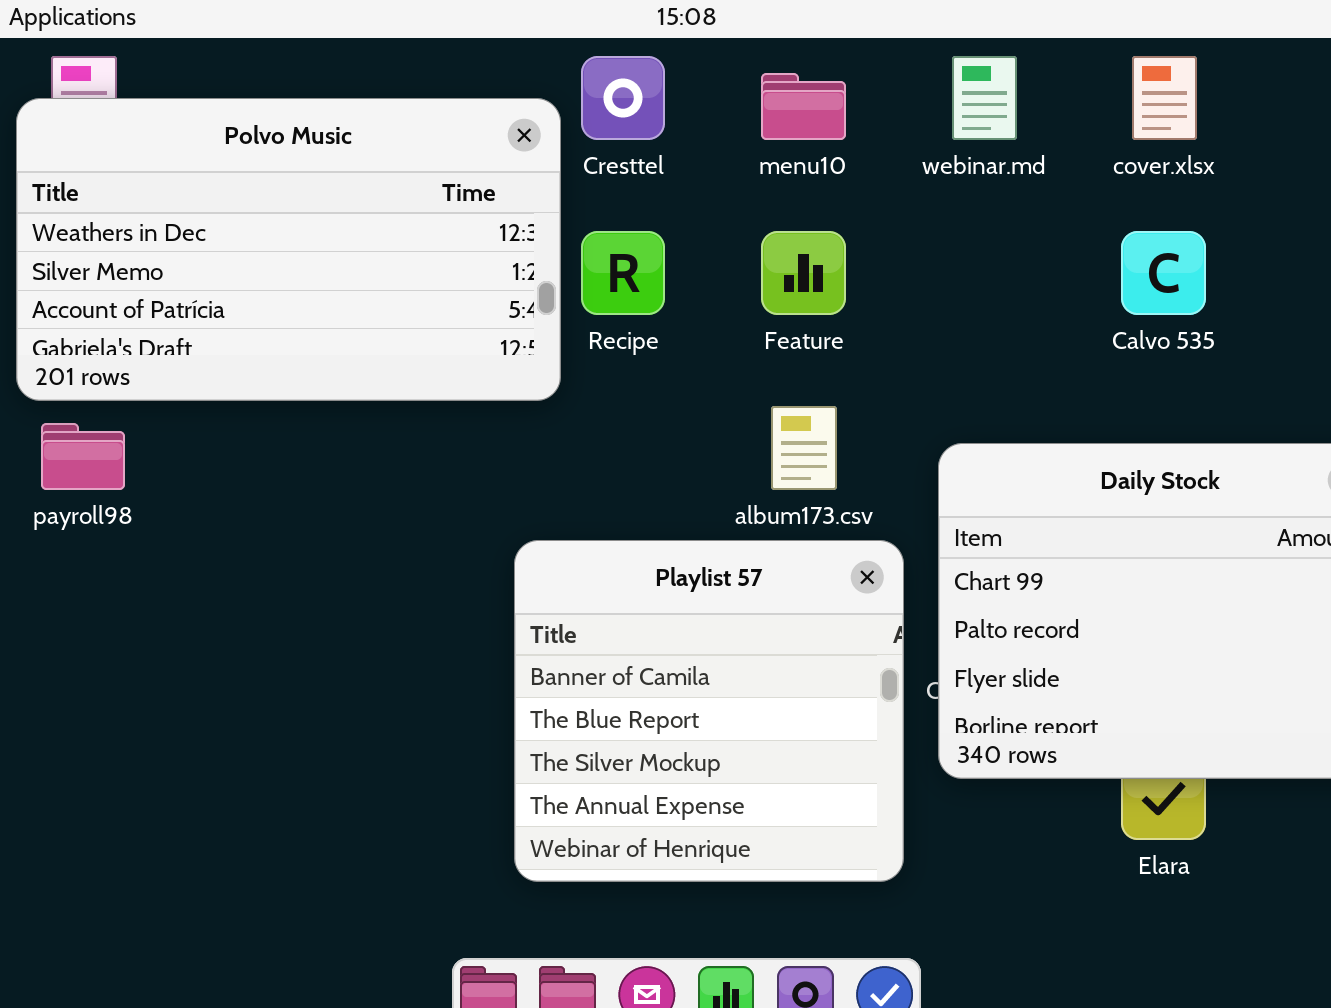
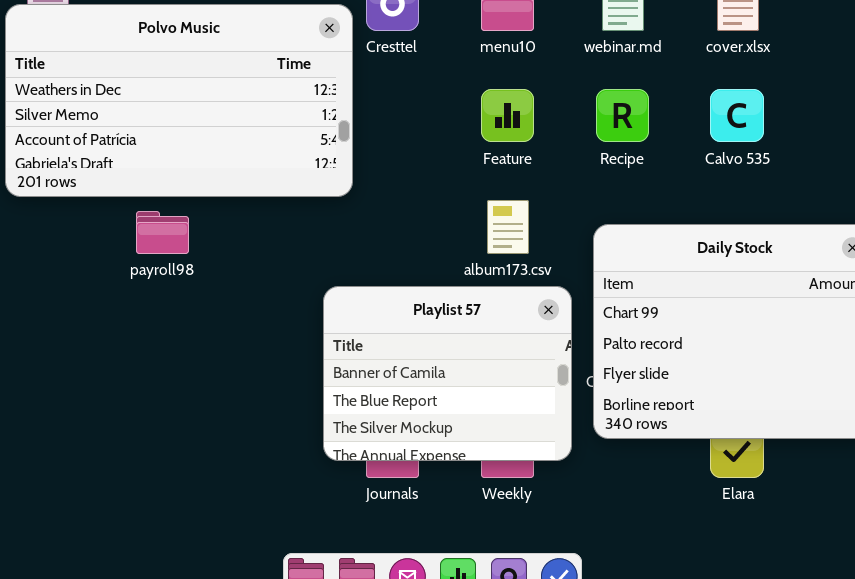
Recipe: [581,231,665,315] -> [596,89,649,142], moved
payroll98: [41,423,125,490] -> [136,211,189,254], moved
Playlist 57: [514,540,904,882] -> [323,286,572,461], resized

